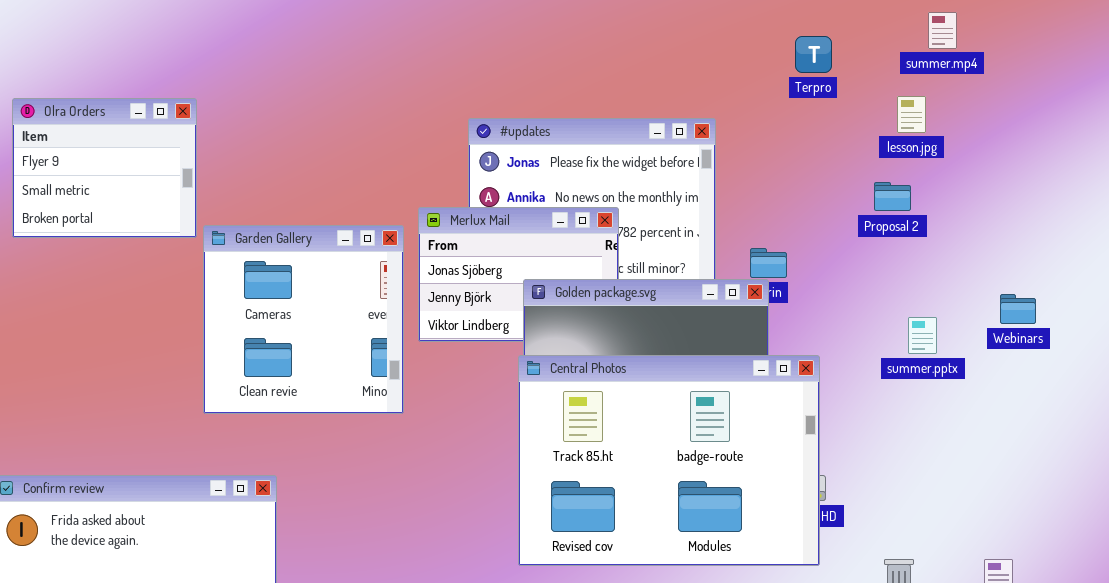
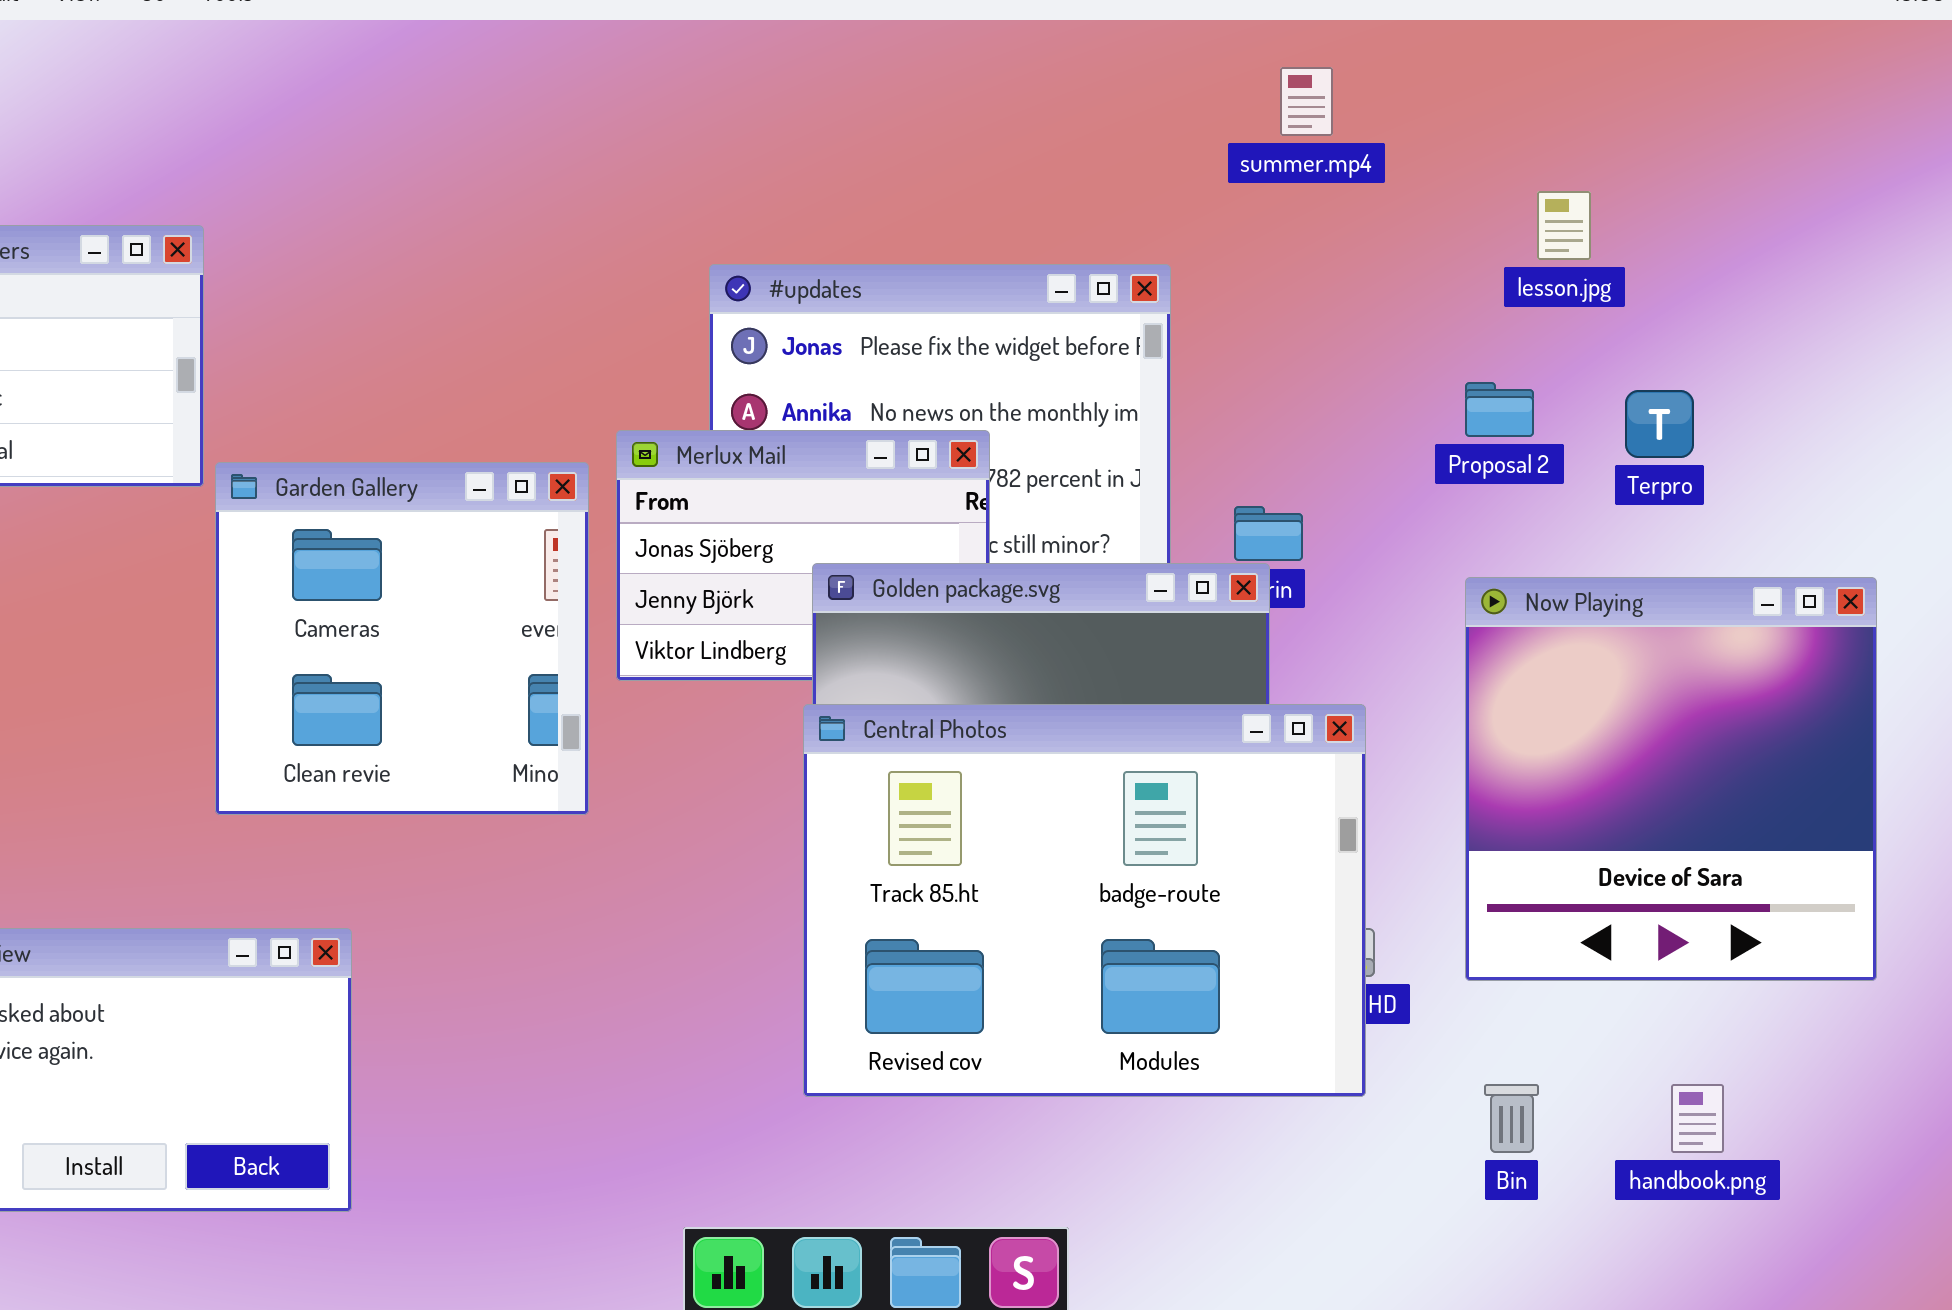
summer.mp4: [928,12,957,49] -> [1280,67,1333,136], moved
Terpro: [795,36,832,73] -> [1625,390,1694,458], moved
lesson.jpg: [897,96,926,133] -> [1537,191,1591,260], moved
Now Playing: none -> [1465,577,1877,981], opened

